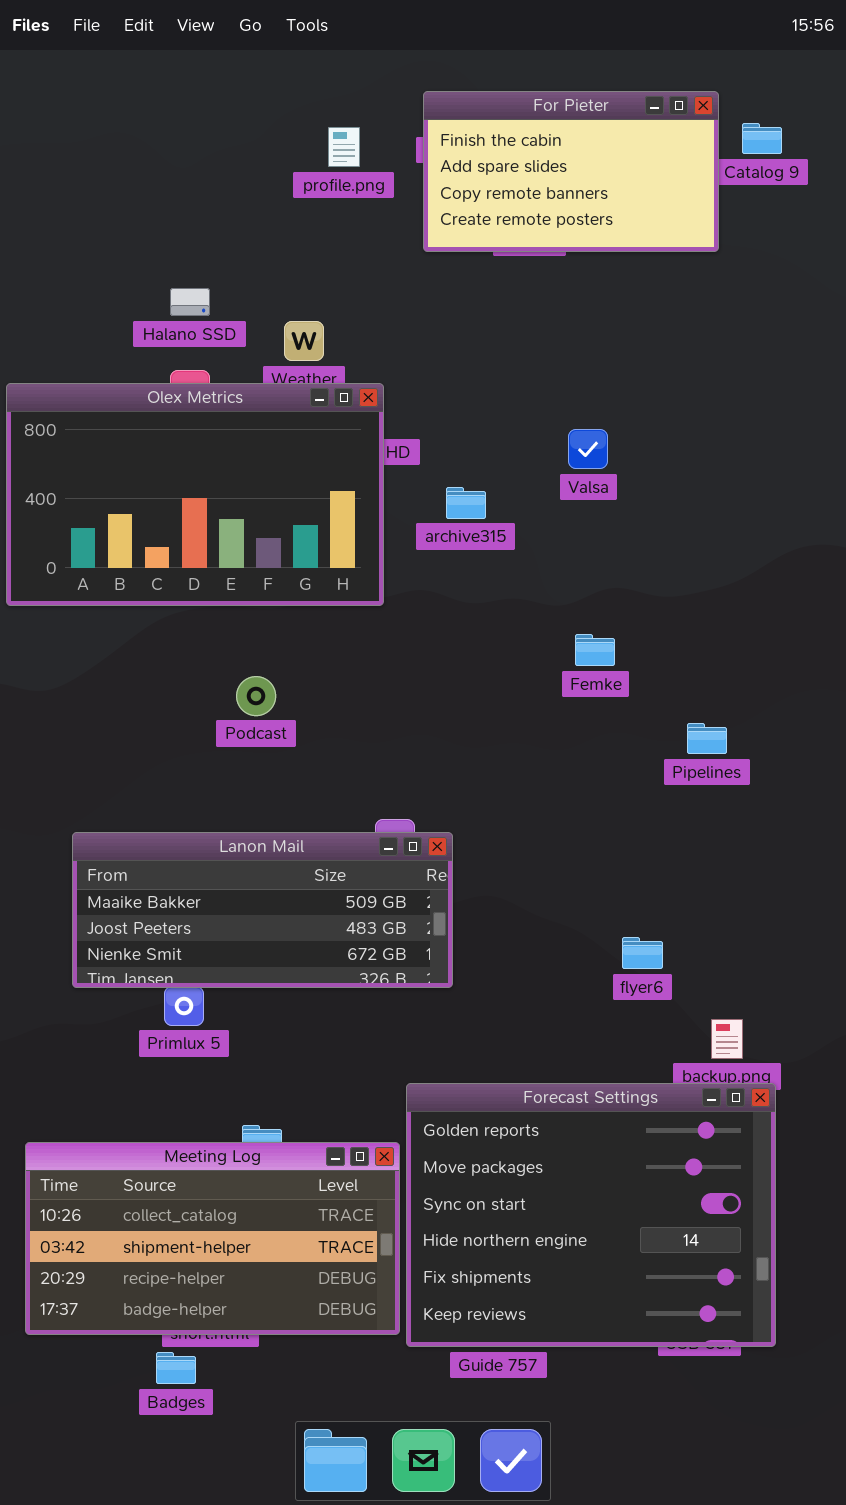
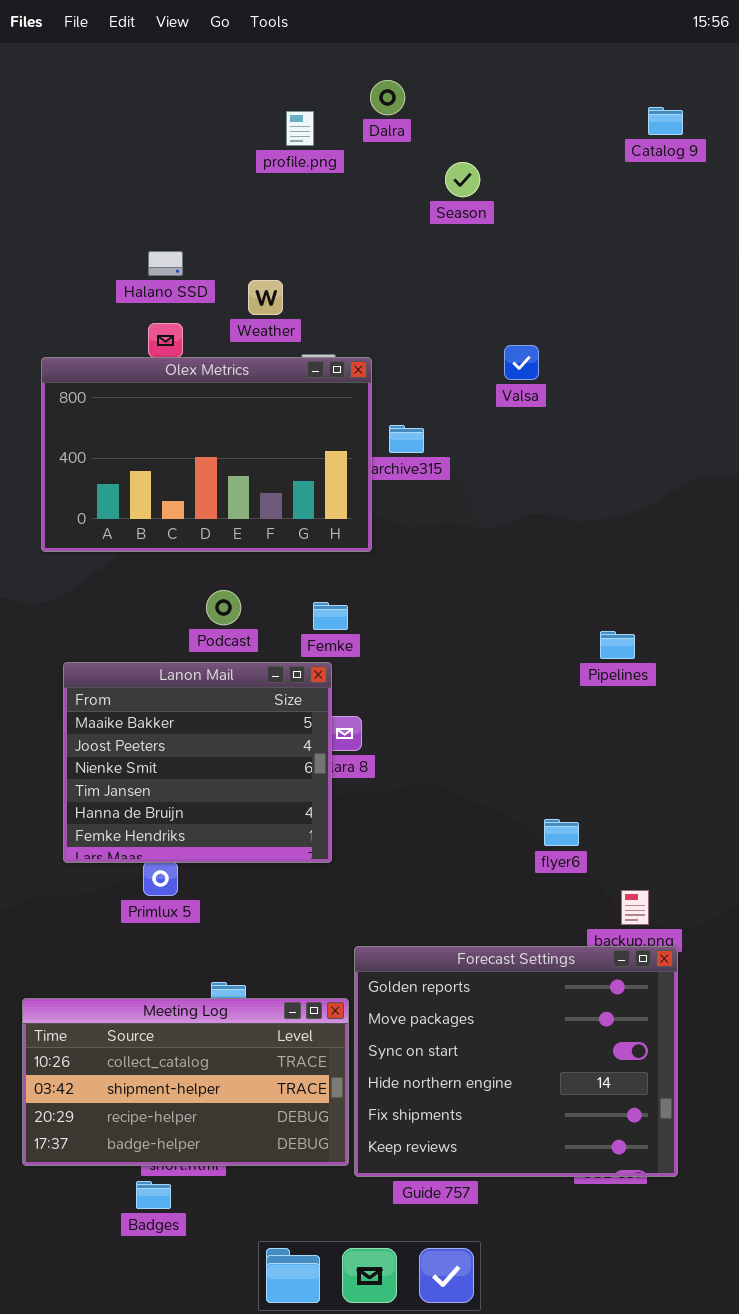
For Pieter: [423,91,719,252] -> none, closed
Olex Metrics: [6,383,384,606] -> [41,357,372,552], moved
Valsa: [568,429,608,469] -> [504,345,539,380], moved
Femke: [575,634,615,666] -> [313,602,348,630], moved
Lanon Mail: [72,832,453,988] -> [63,662,332,863], resized

